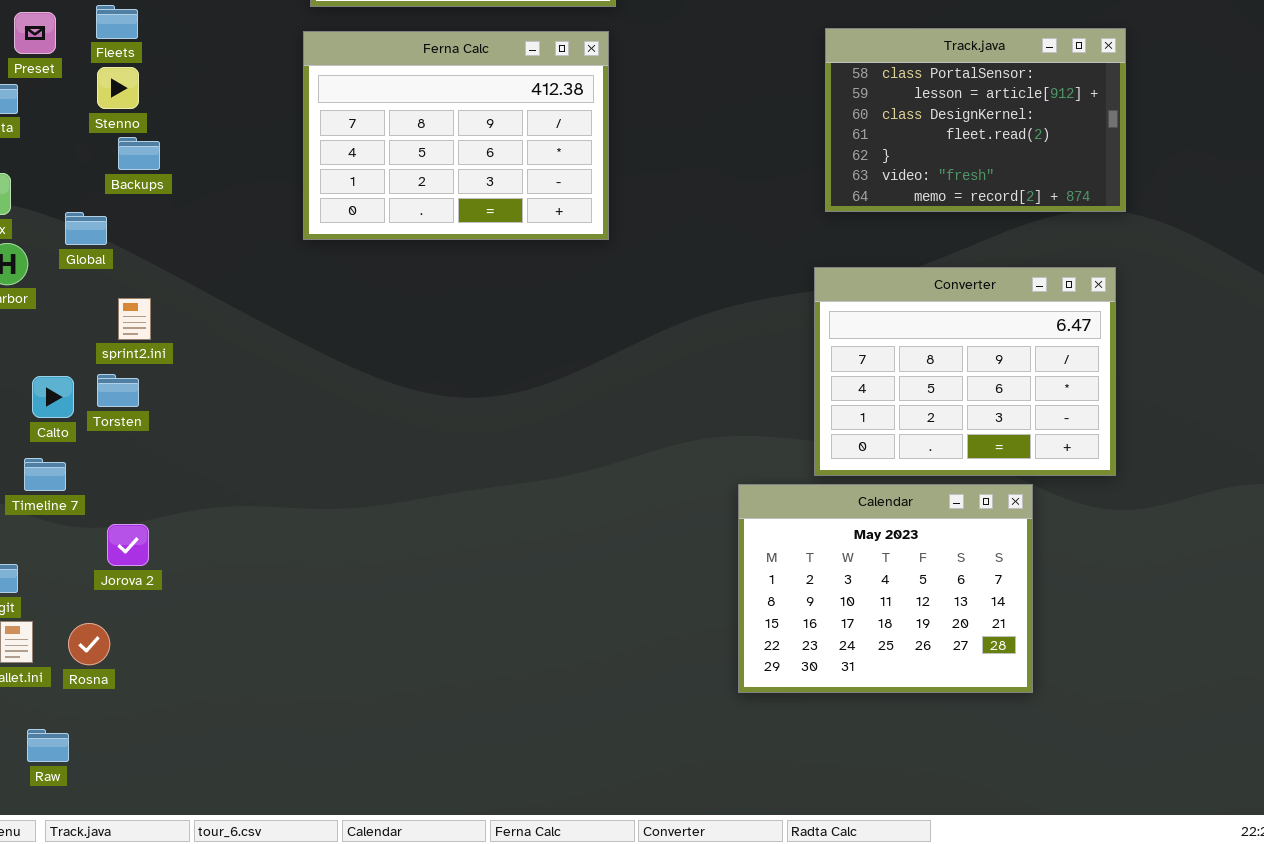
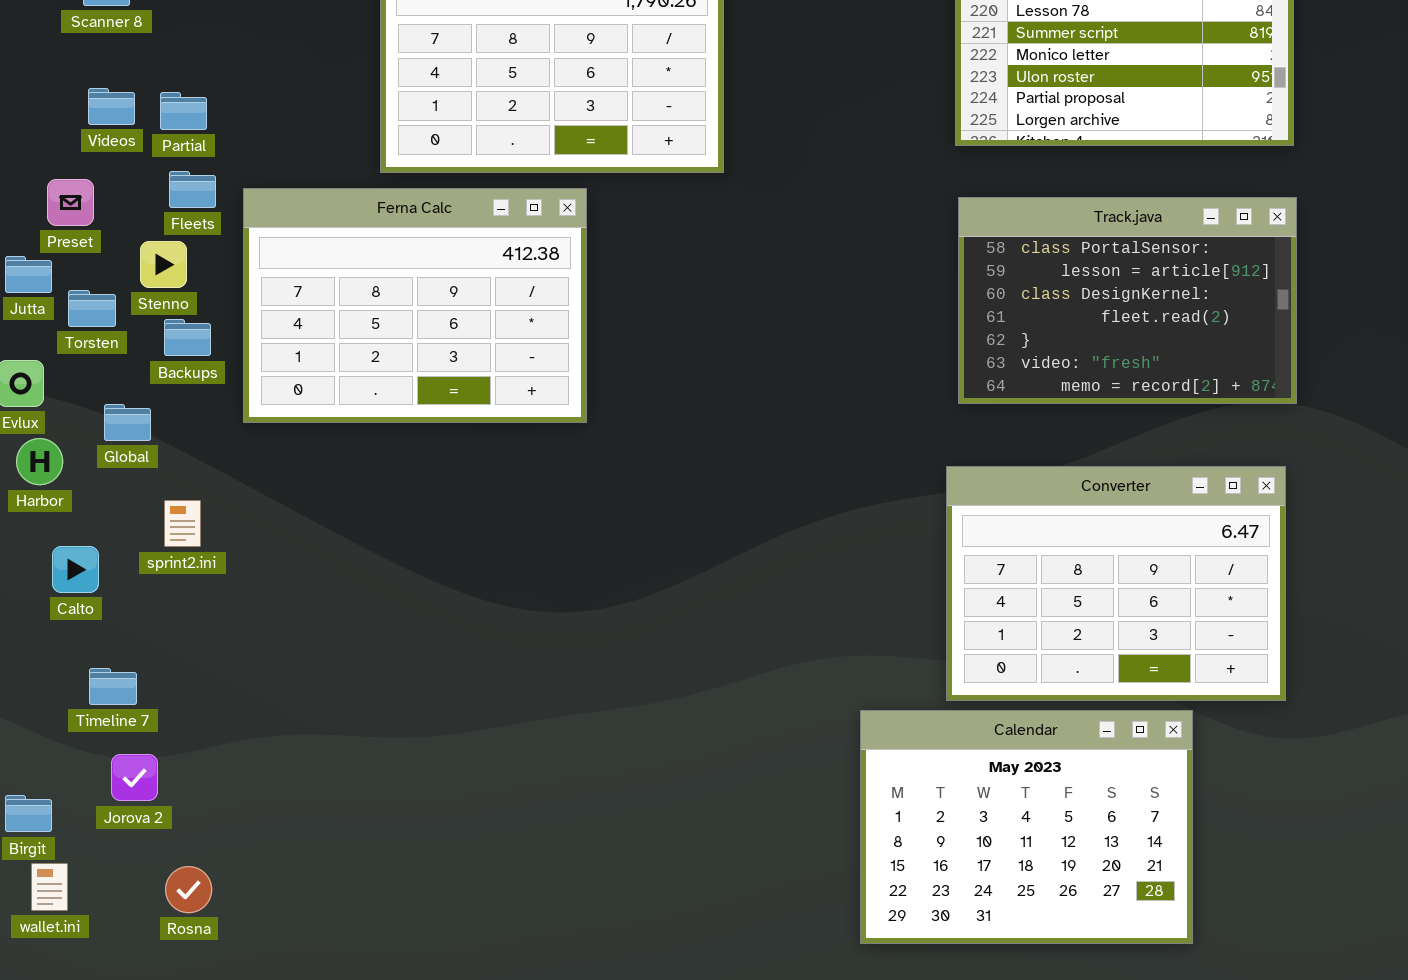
Fleets: [96,5,138,39] -> [169,171,216,208], moved
Ferna Calc: [303,31,609,240] -> [243,188,587,423], moved
Torsten: [97,374,139,407] -> [68,290,116,327], moved
Calto: [32,376,74,418] -> [52,546,99,593], moved
Timeline 7: [24,458,66,491] -> [89,668,137,705], moved
Jorova 2: [107,524,149,566] -> [111,754,158,801], moved
Rosna: [68,623,110,665] -> [165,866,212,913], moved

